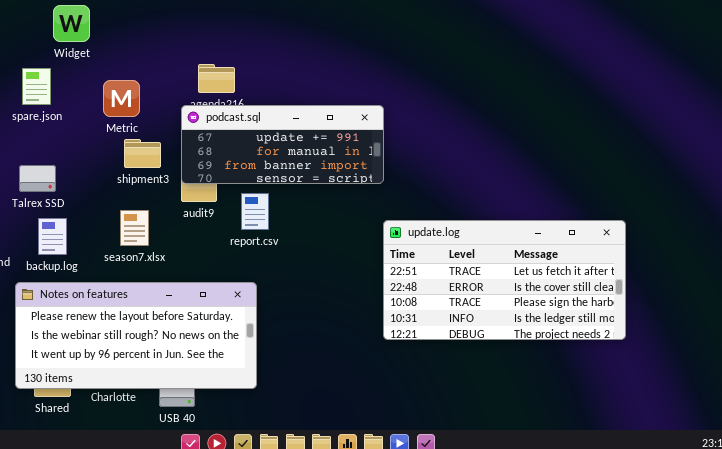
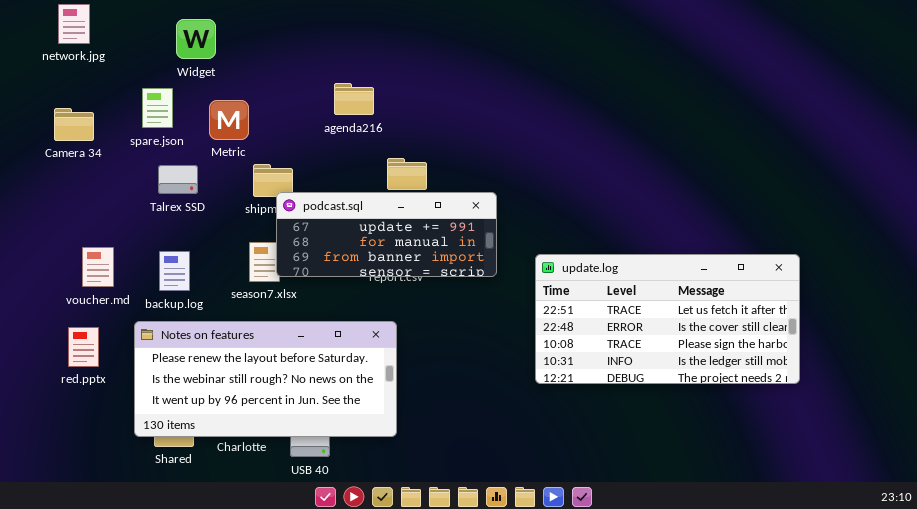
Metric: [103,80,140,117] -> [209,100,249,140], moved
podcast.sql: [181,105,384,184] -> [276,192,497,277], moved
Talrex SSD: [19,165,56,192] -> [158,165,198,194], moved

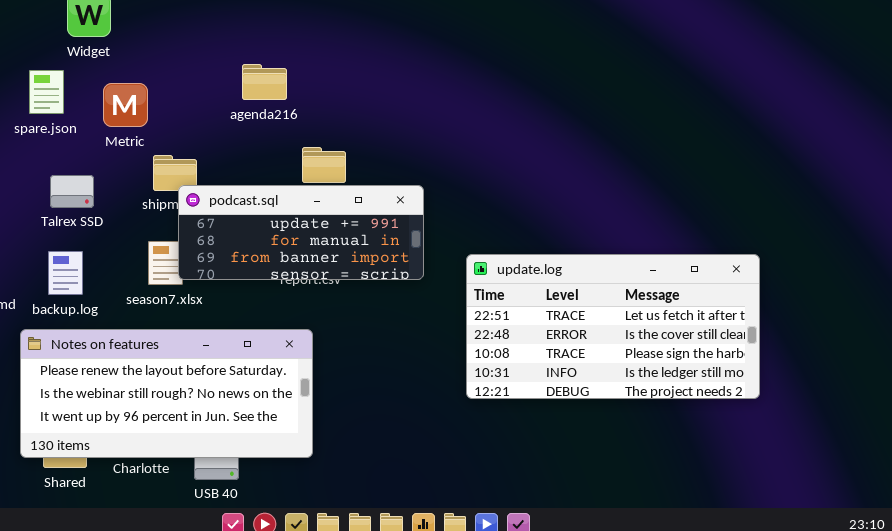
Talrex SSD: [158,165,198,194] -> [50,175,94,208], moved

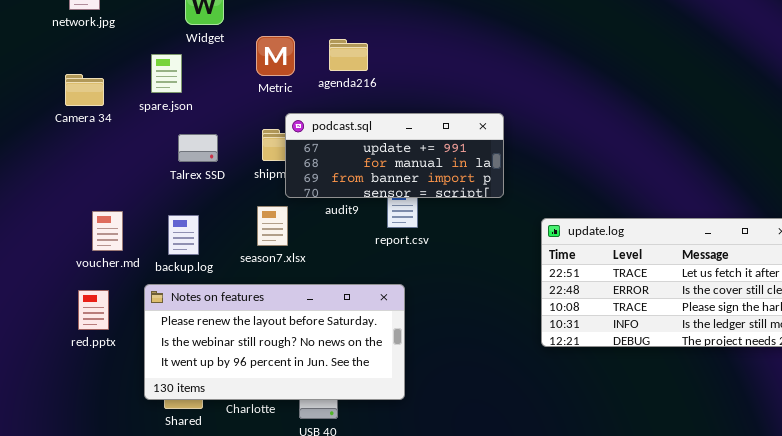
agenda216: [242,64,287,100] -> [329,39,368,71], moved
Metric: [103,83,148,127] -> [256,36,295,76], moved
Talrex SSD: [50,175,94,208] -> [178,134,218,162], moved
podcast.sql: [178,185,424,280] -> [285,113,504,198], moved

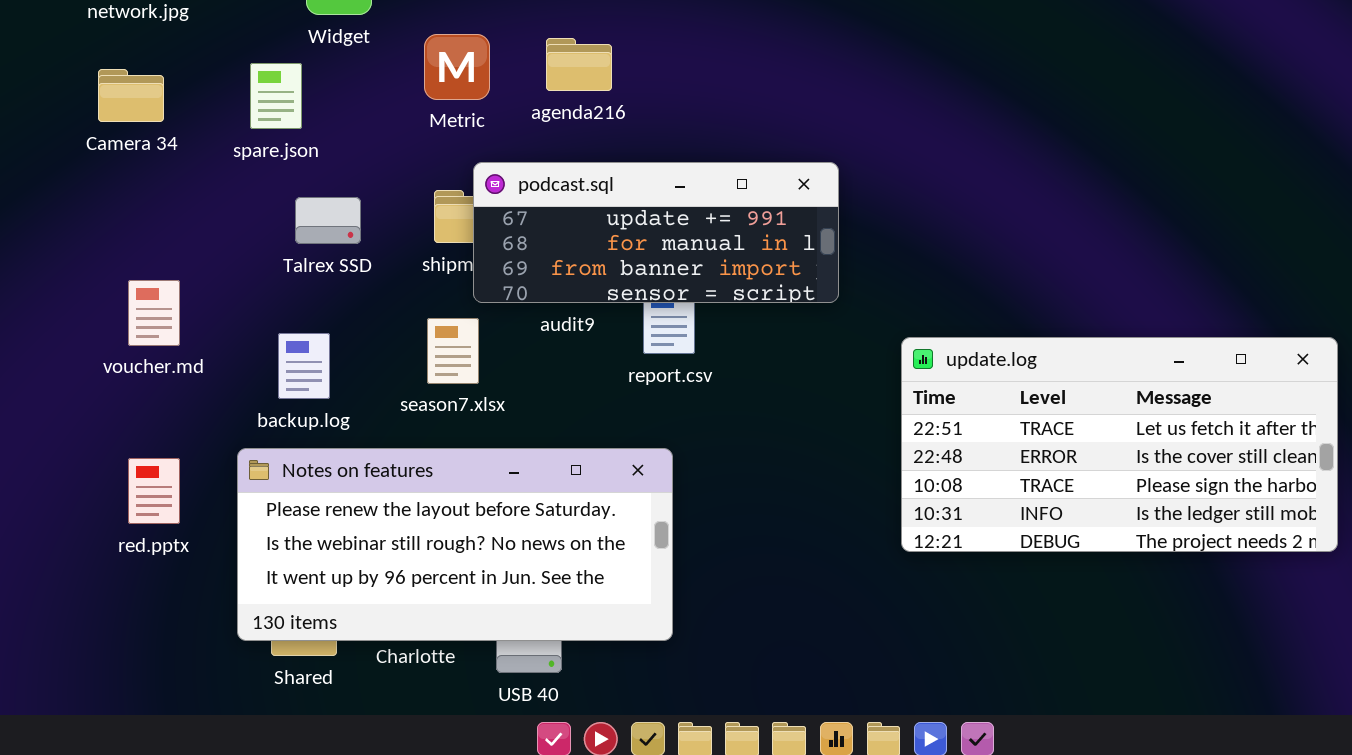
Camera 34: [65,74,104,106] -> [98,69,164,122], moved
voucher.md: [92,211,123,251] -> [128,280,180,346], moved

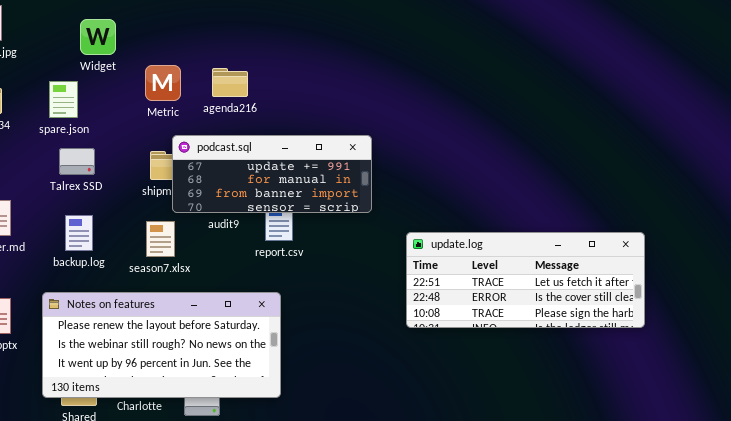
Talrex SSD: [295,197,361,244] -> [59,148,95,175], moved
backup.log: [278,333,330,399] -> [65,215,93,251], moved
update.log: [901,337,1338,552] -> [406,232,645,328], resized

